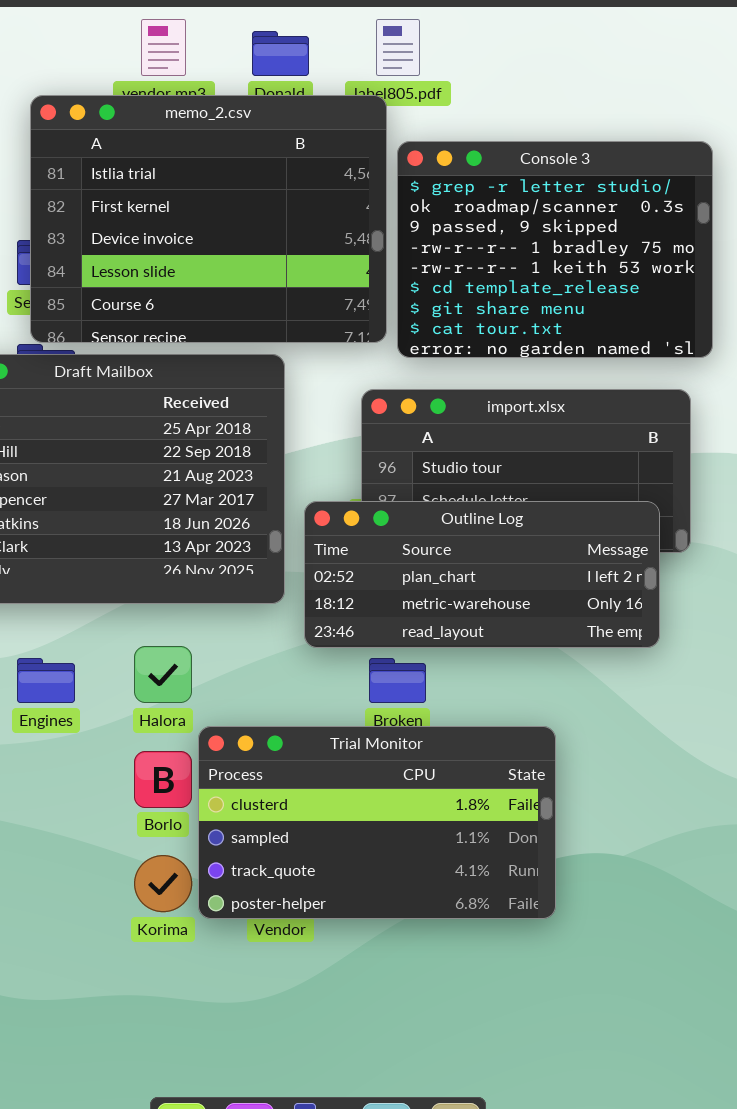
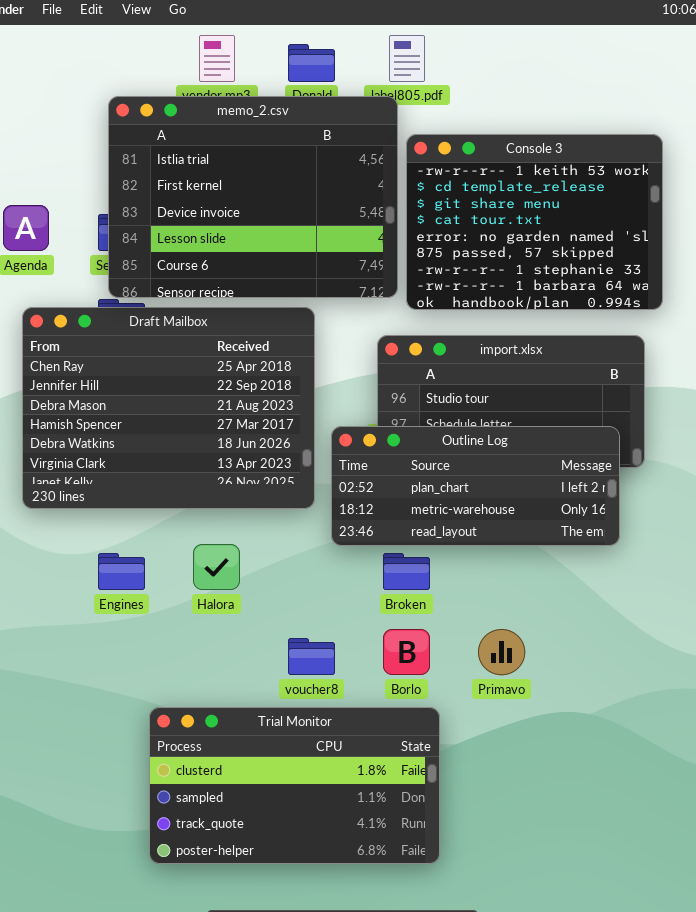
Console 3: [397,141,713,358] -> [406,134,663,310], scrolled down 4 rows
Trial Monitor: [198,726,556,919] -> [149,707,440,864], moved
Borlo: [134,751,192,808] -> [383,629,430,675], moved

